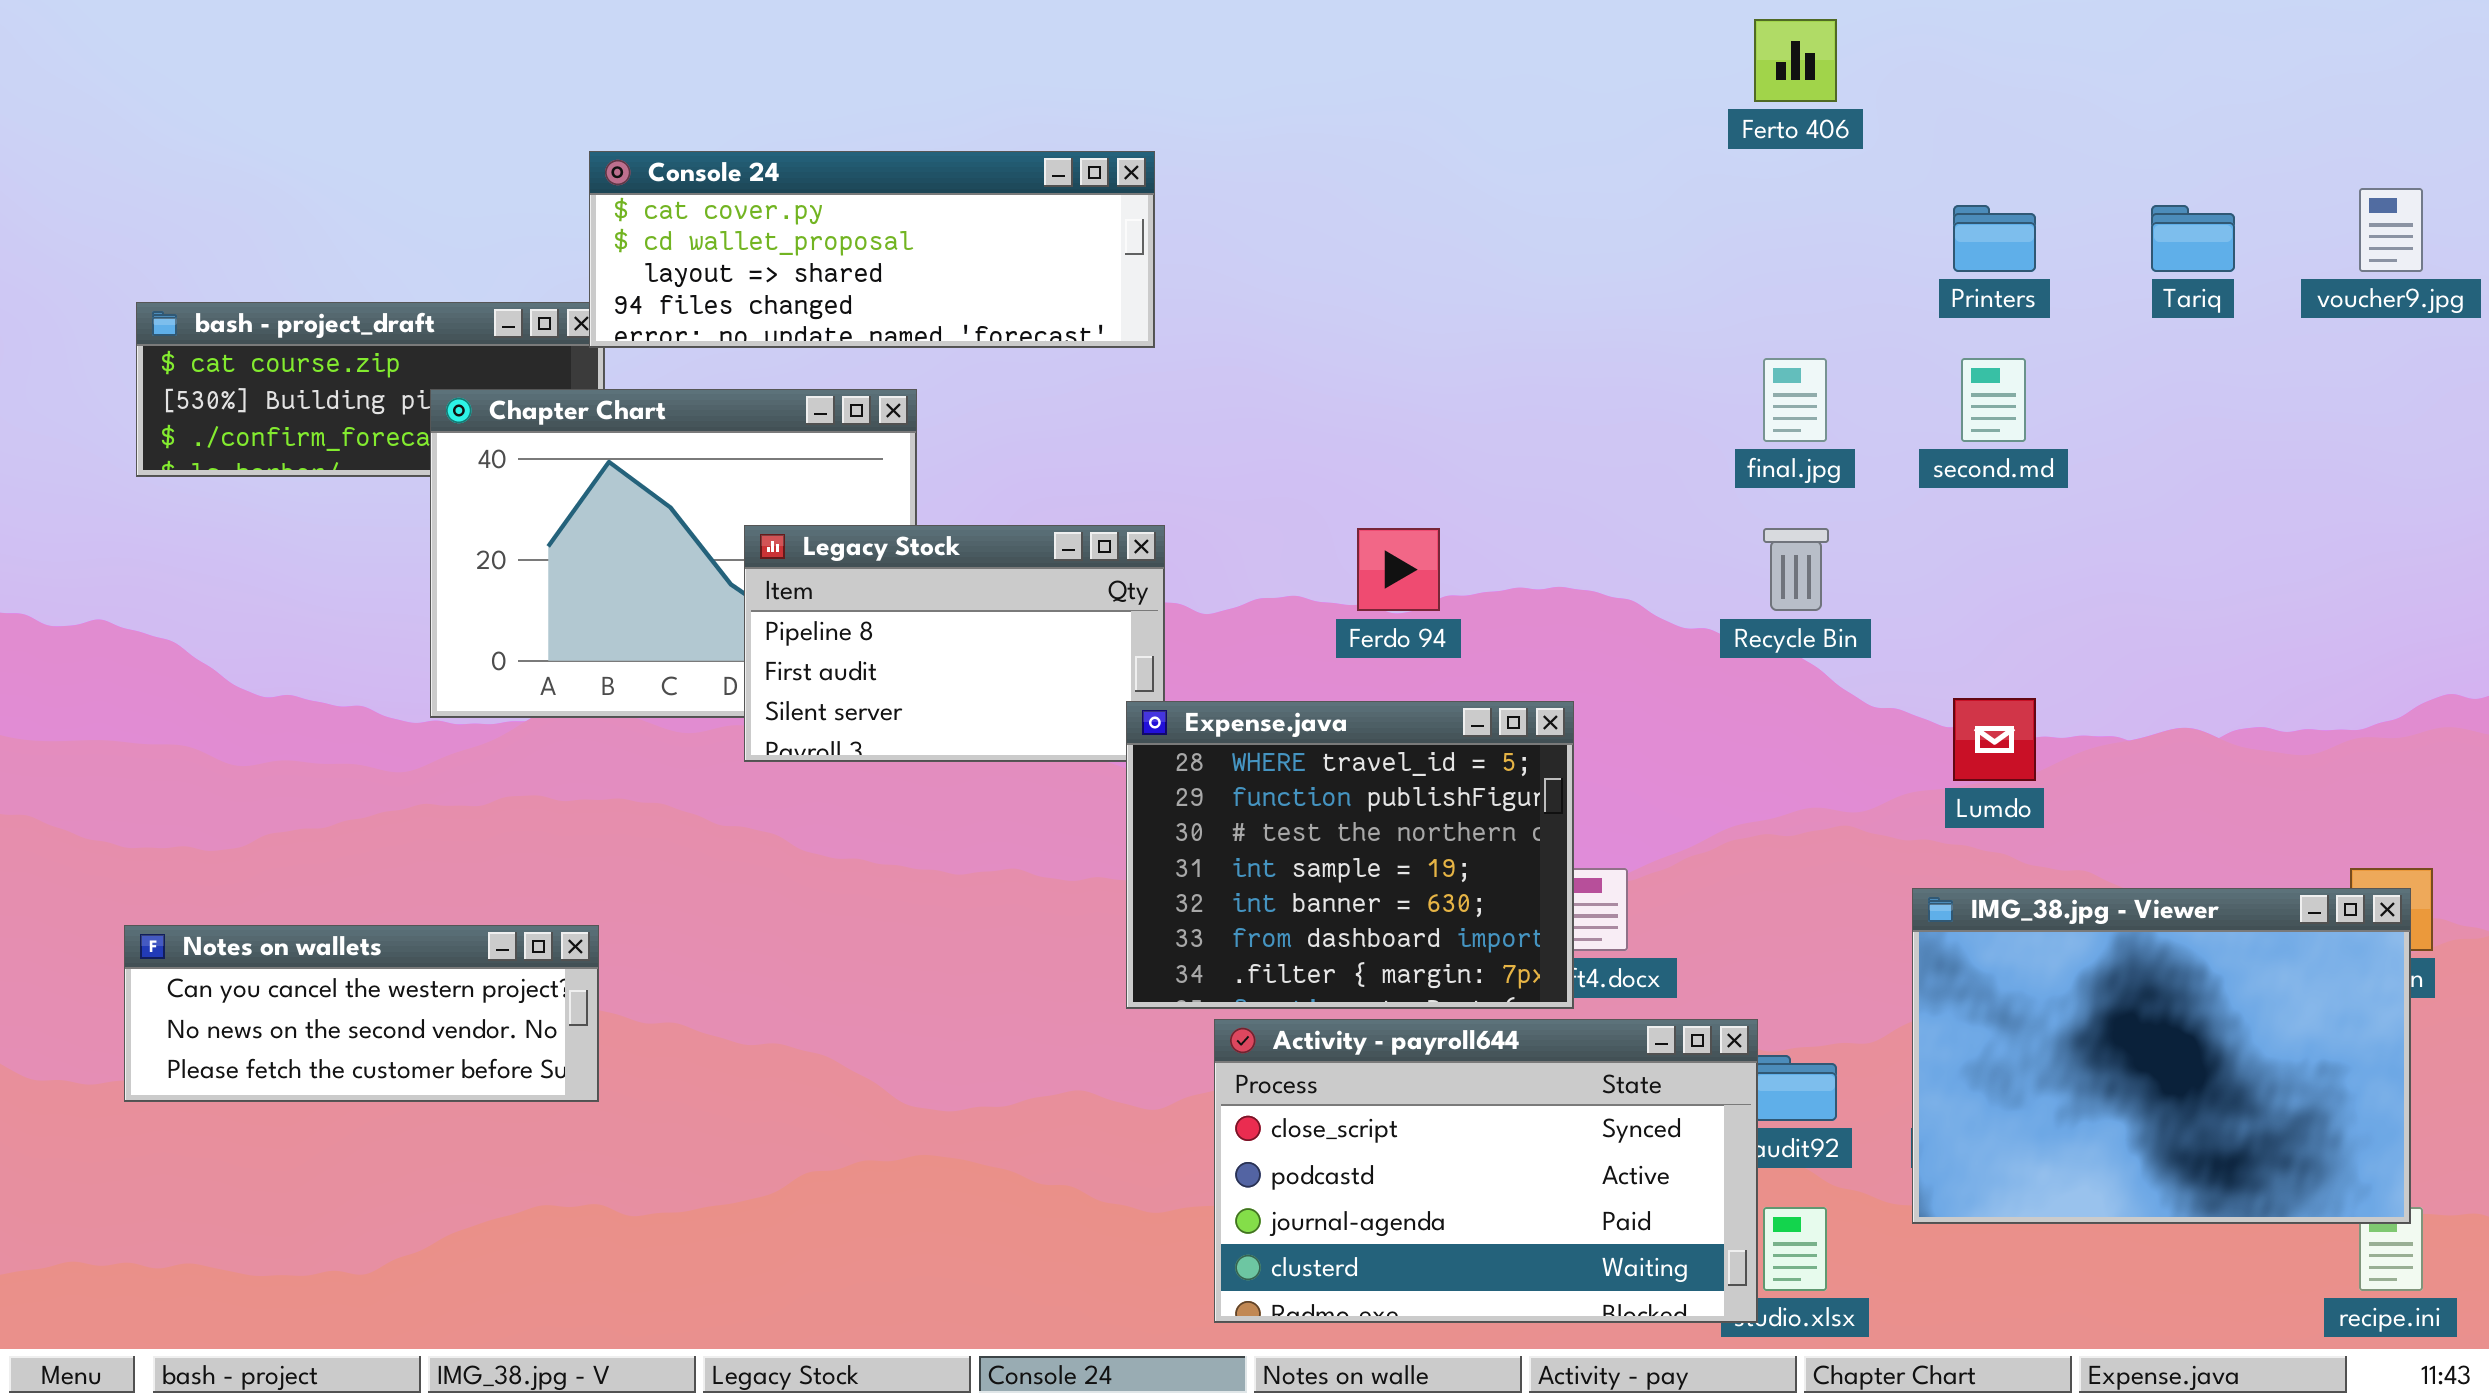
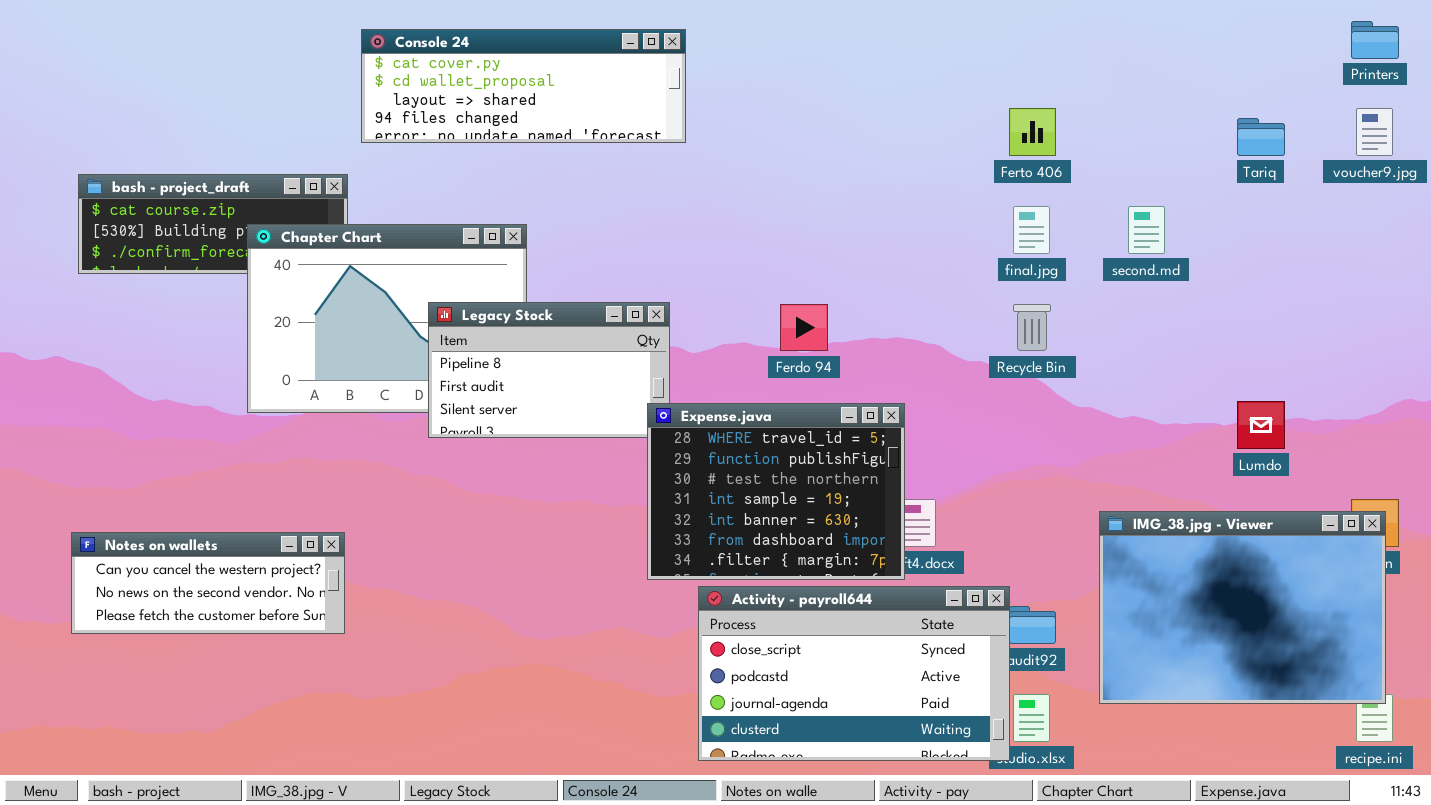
Ferto 406: [1754,19,1837,102] -> [1009,108,1056,156], moved
Console 24: [589,151,1155,348] -> [361,29,686,143], moved
Printers: [1953,205,2036,272] -> [1351,21,1399,59], moved
Lumdo: [1953,698,2036,781] -> [1237,401,1285,449], moved

